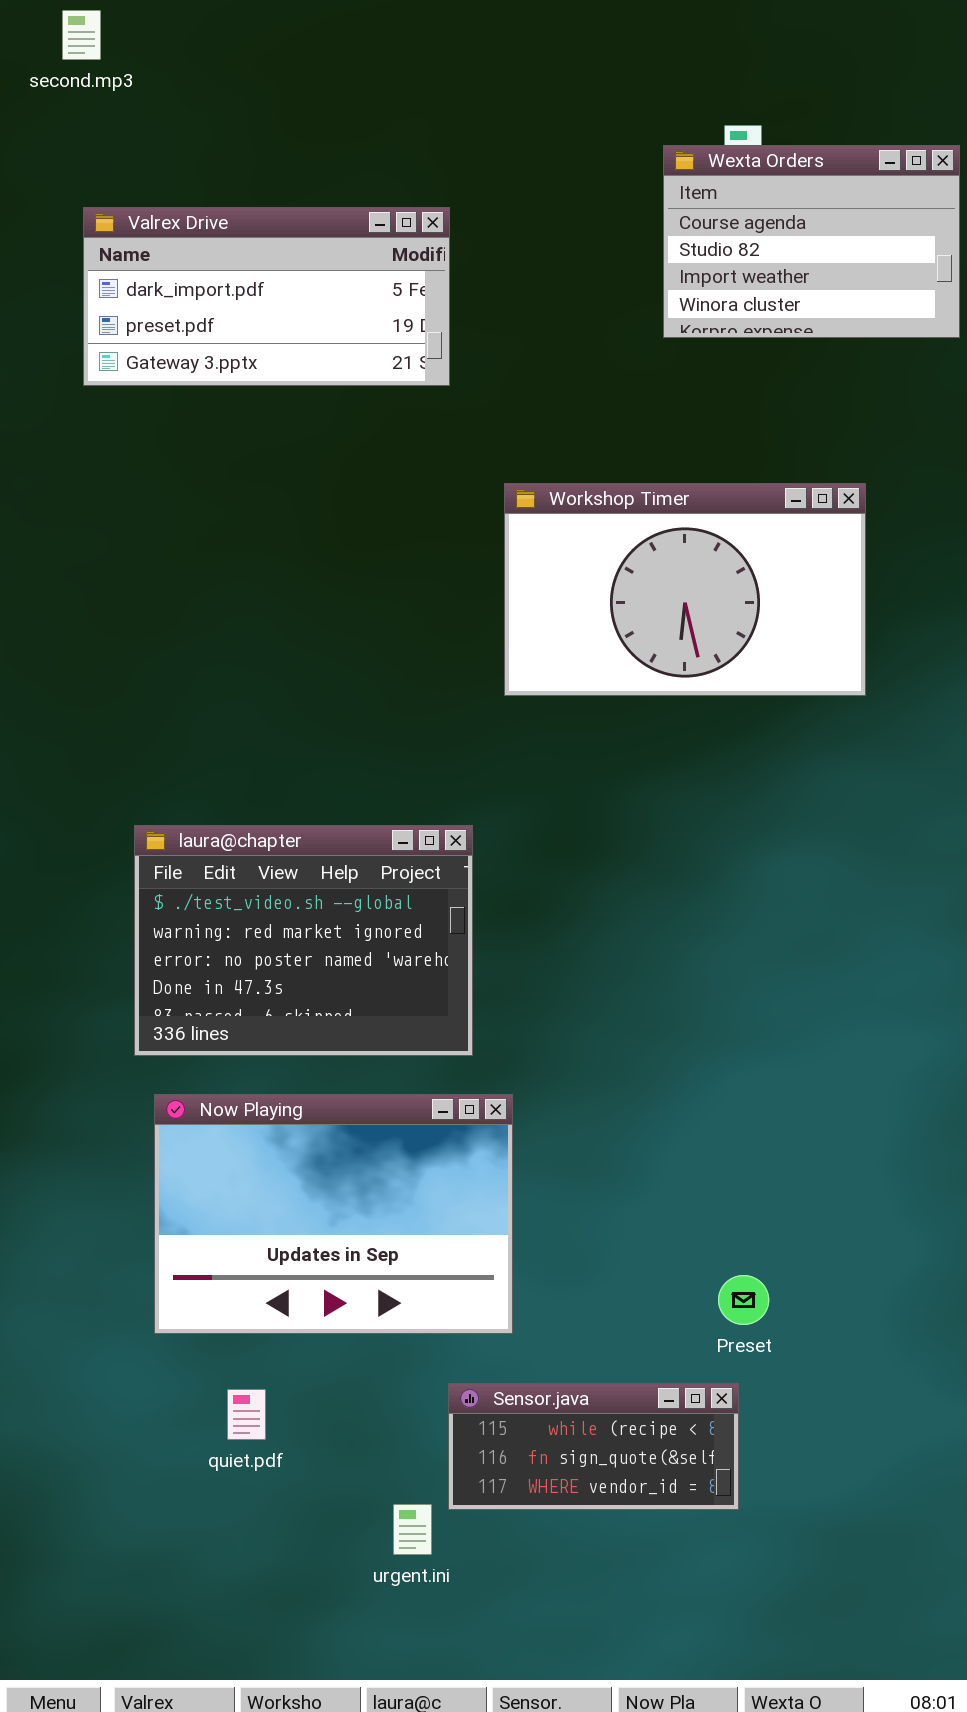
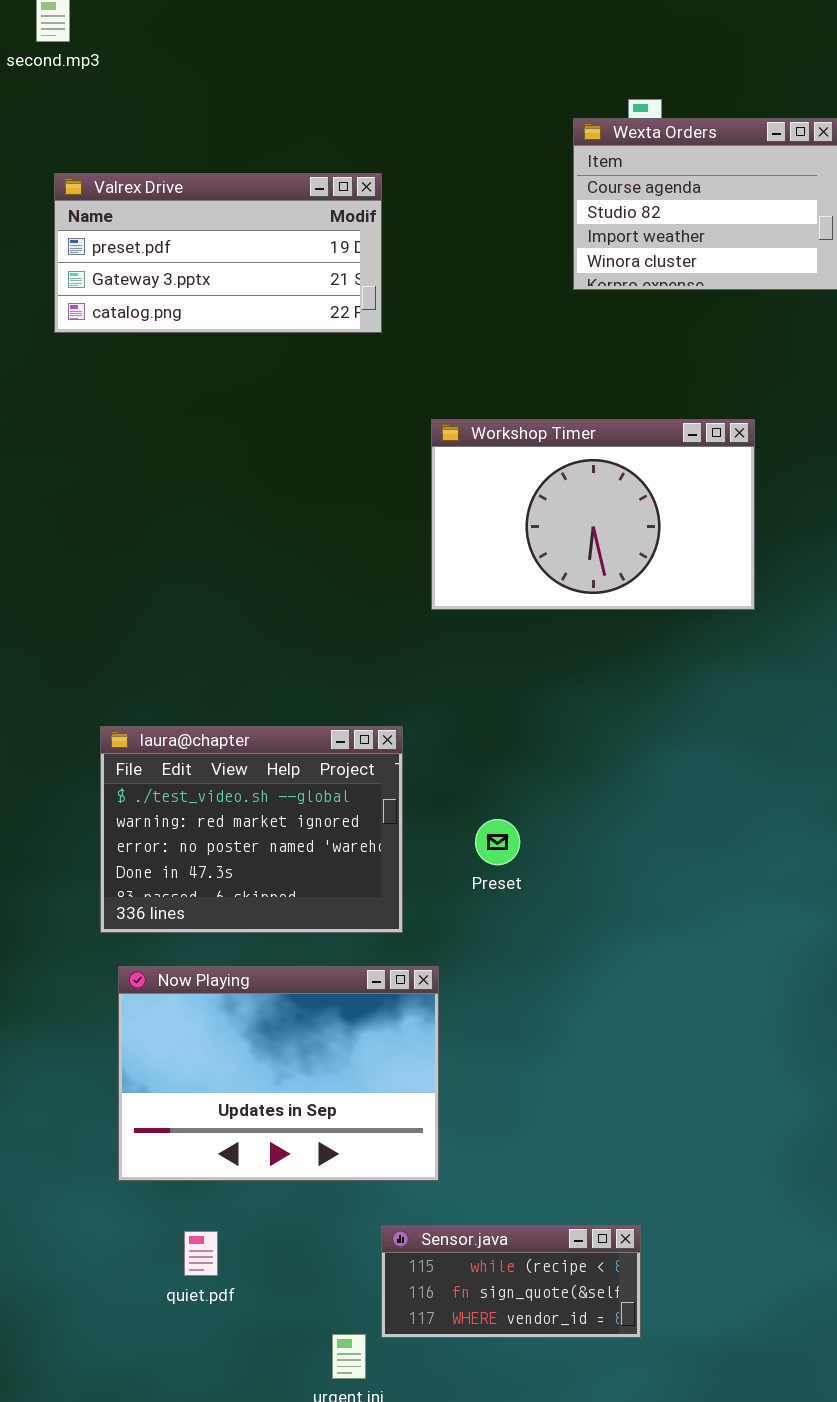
Valrex Drive: [83,207,450,386] -> [54,173,382,333], scrolled down 1 row
Preset: [718,1275,769,1325] -> [475,819,520,865], moved

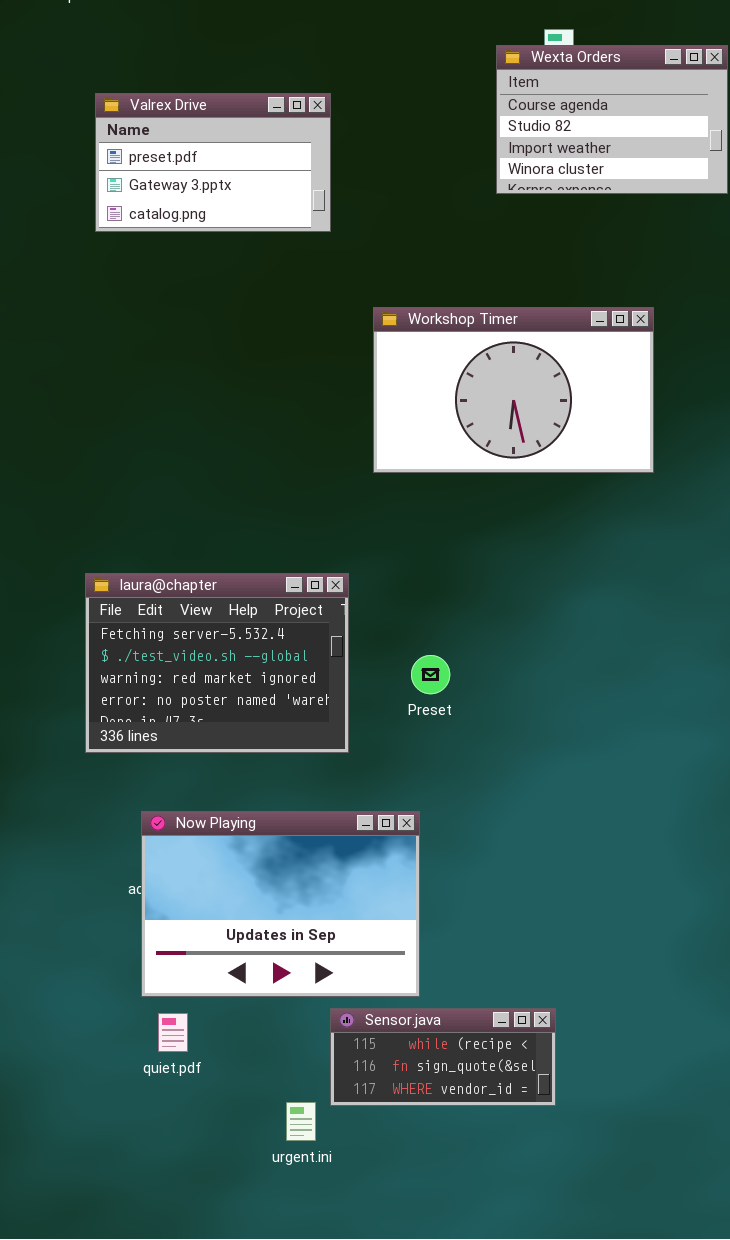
Valrex Drive: [54,173,382,333] -> [95,93,331,232], resized
laura@chapter: [100,726,403,933] -> [85,573,349,753], scrolled up 1 row
Now Playing: [118,966,439,1181] -> [141,811,420,997], moved

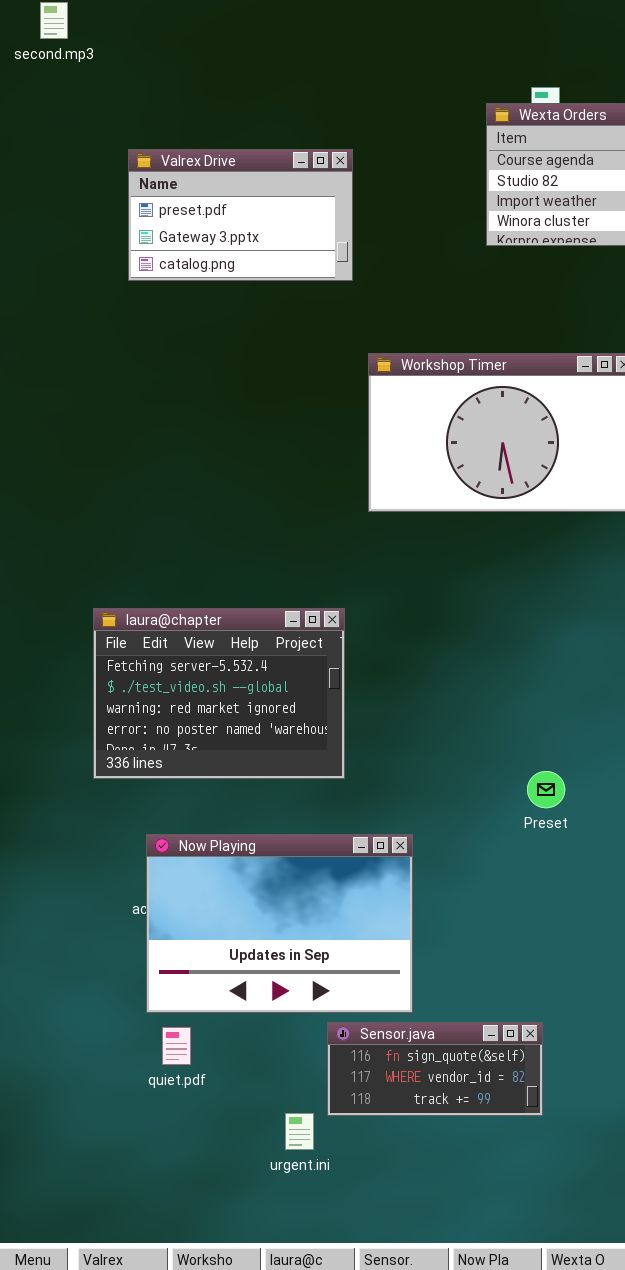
Valrex Drive: [95,93,331,232] -> [128,149,353,281], moved
Preset: [411,655,450,694] -> [527,771,565,808], moved
Sensor.java: [330,1008,556,1106] -> [327,1022,543,1116], scrolled down 1 row

